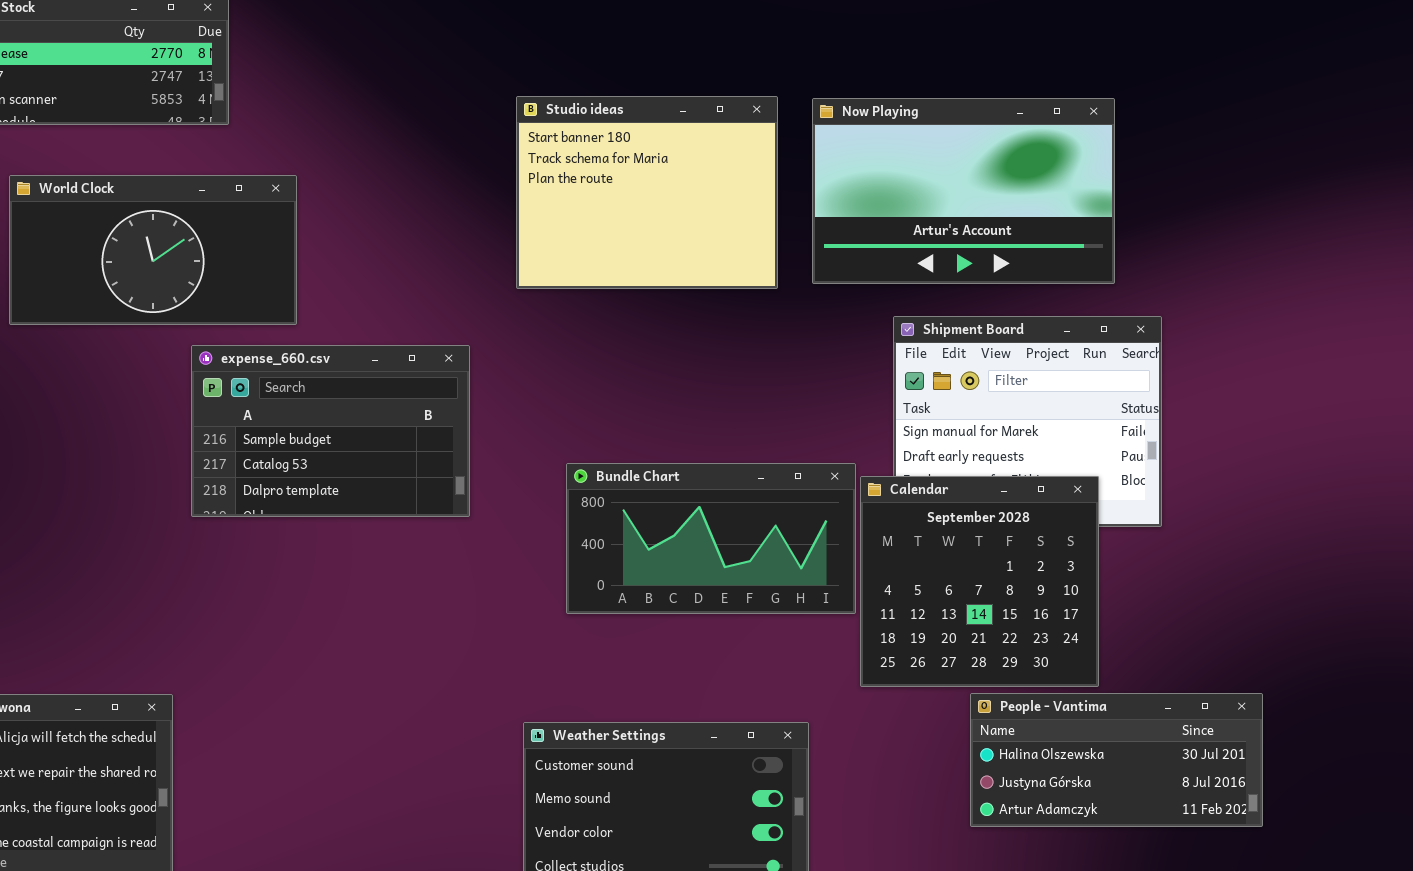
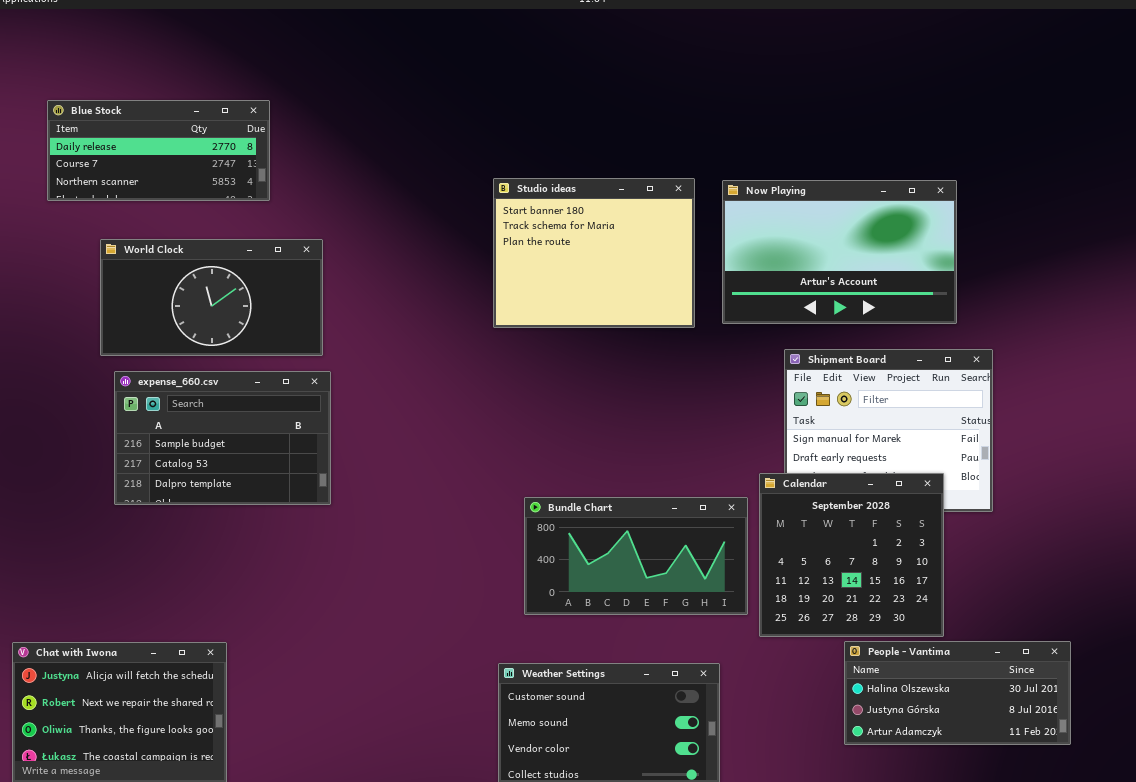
expense_660.csv: [191,345,470,517] -> [114,371,331,505], moved
Bundle Chart: [566,463,856,614] -> [524,497,748,615], moved

